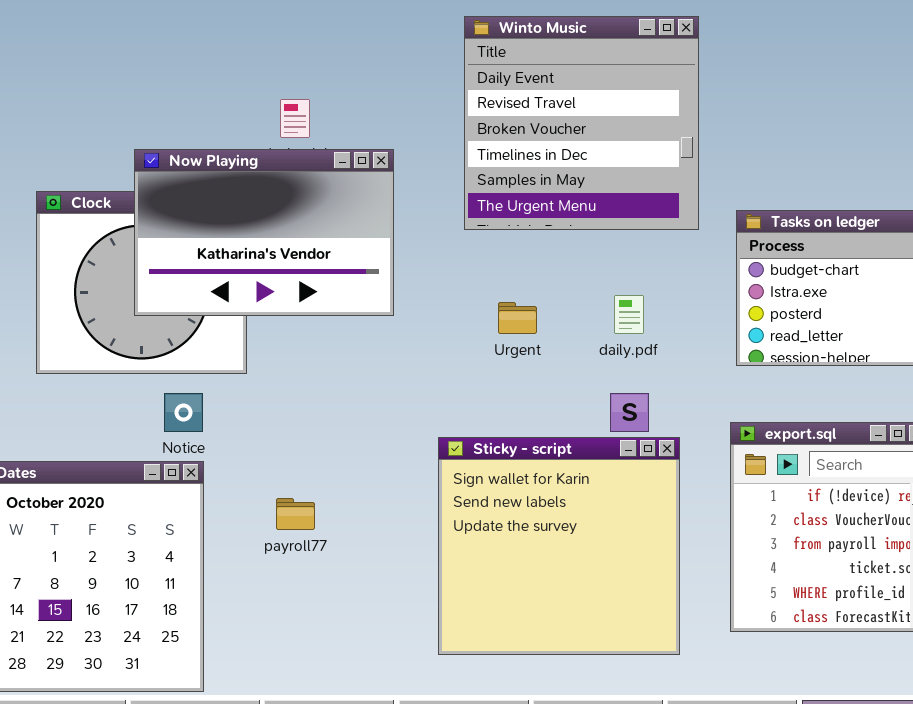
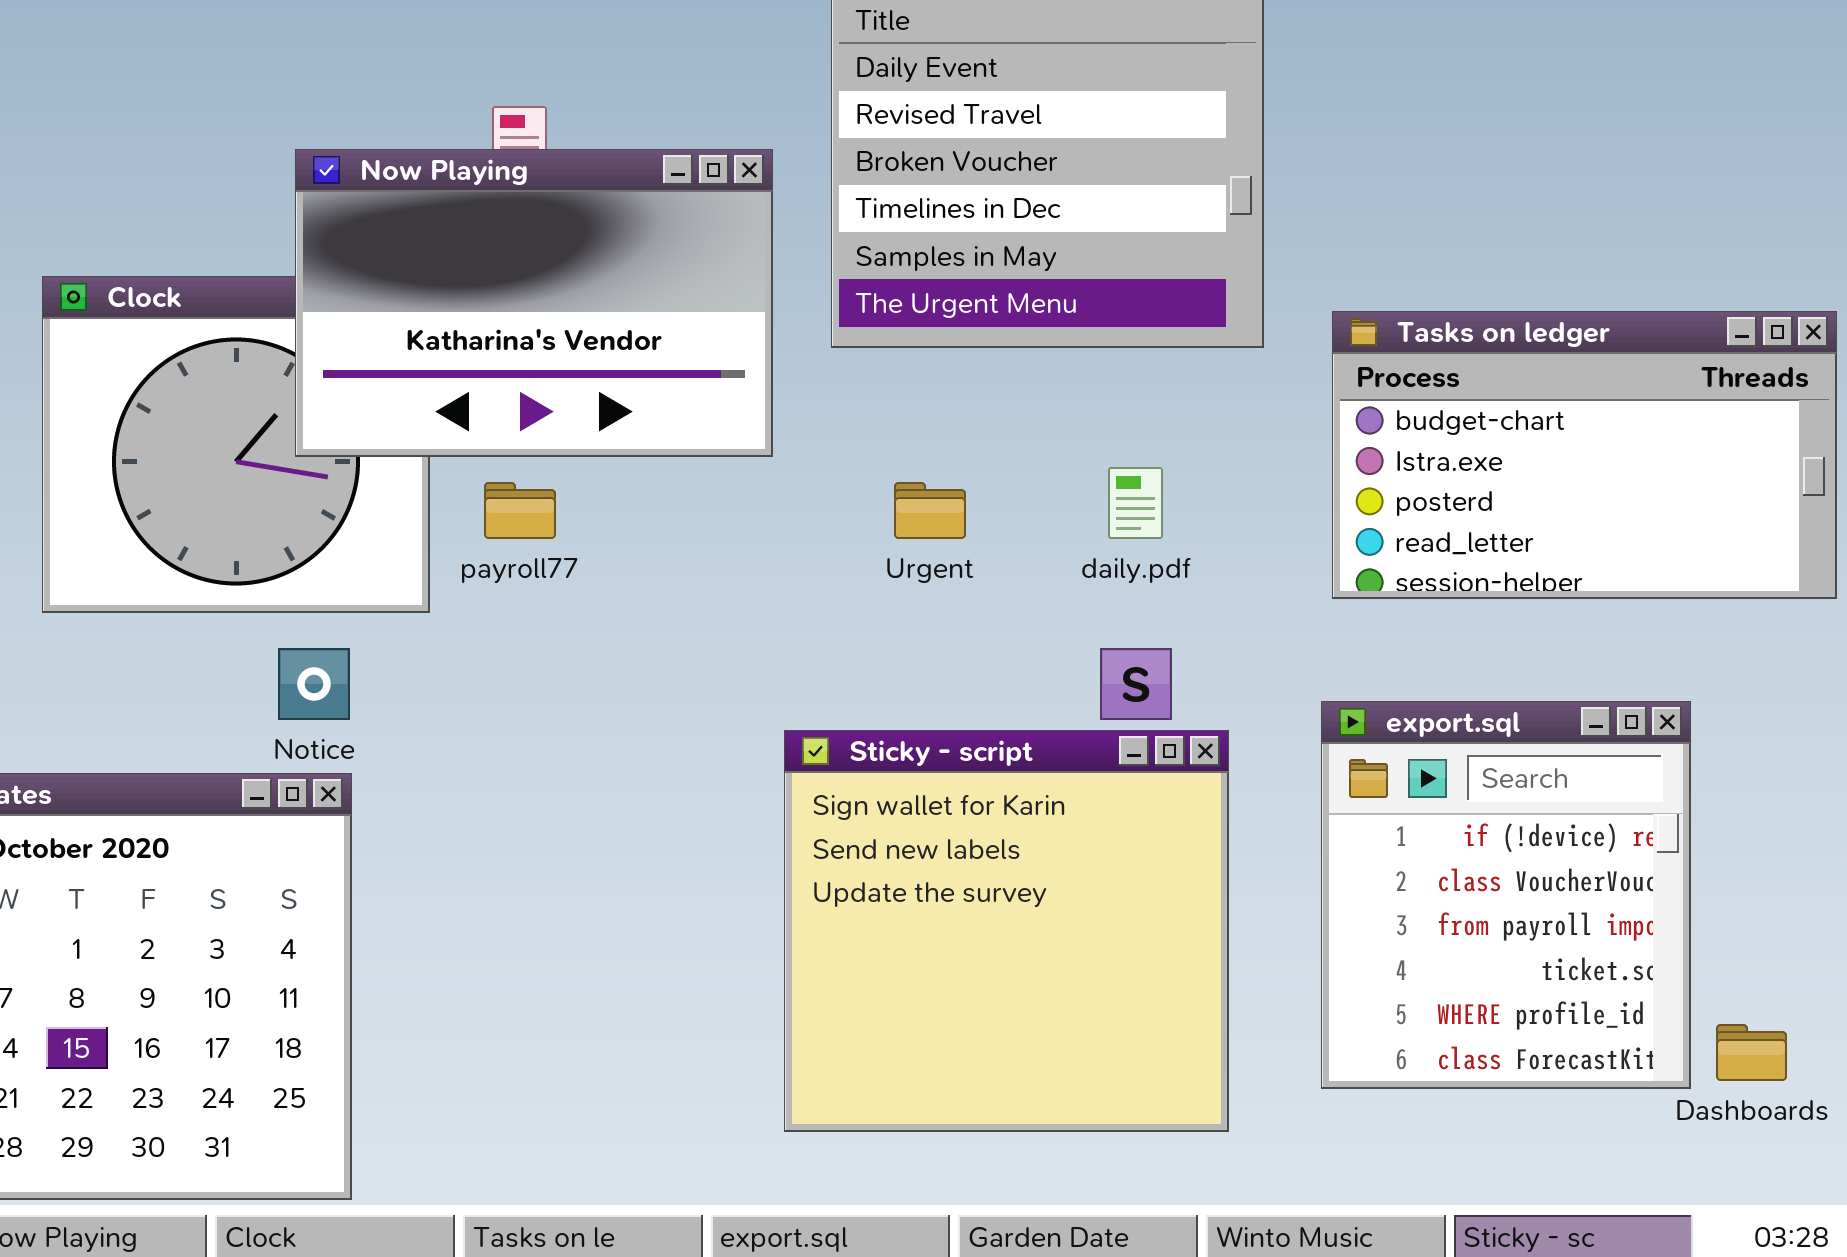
Now Playing: [134,149,394,316] -> [295,149,773,457], moved
payroll77: [276,498,315,530] -> [484,482,556,539], moved

